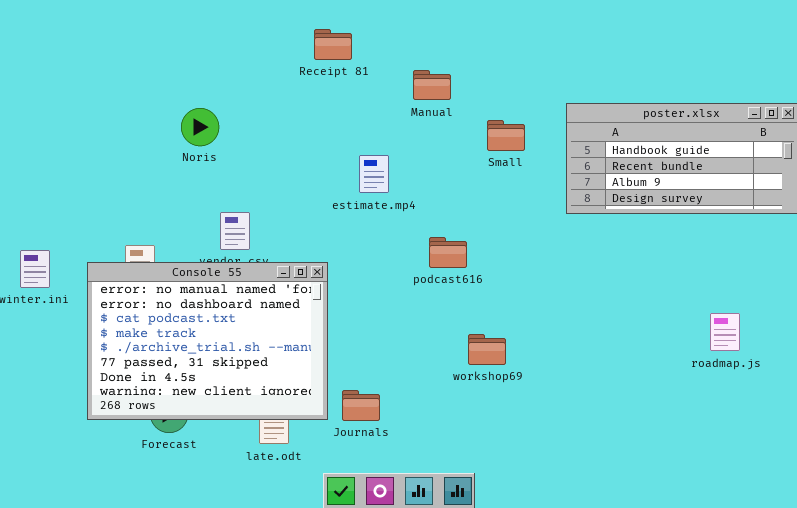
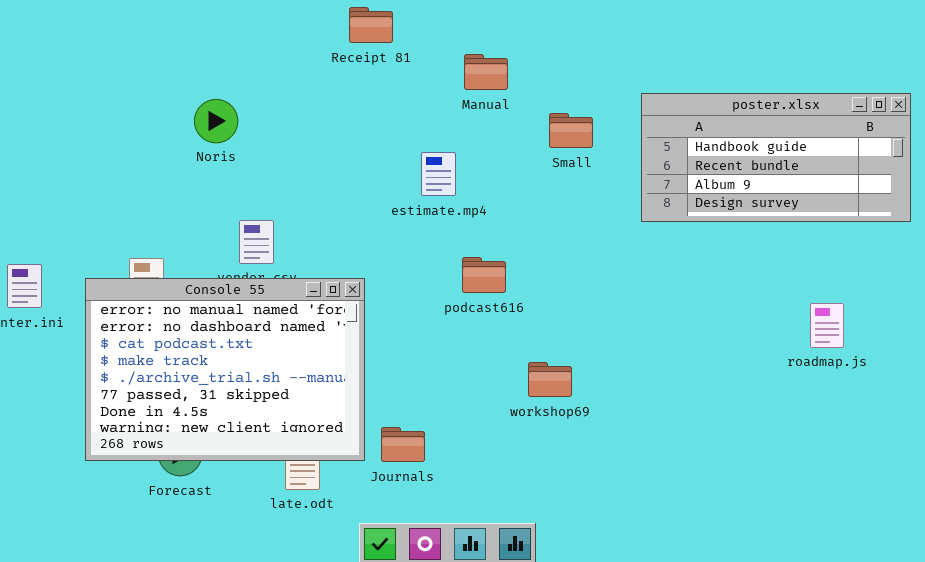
estimate.mp4: [359,155,389,193] -> [421,152,456,196], moved
podcast616: [429,237,467,268] -> [462,257,506,293], moved
roadmap.js: [710,313,740,351] -> [810,303,844,348], moved

